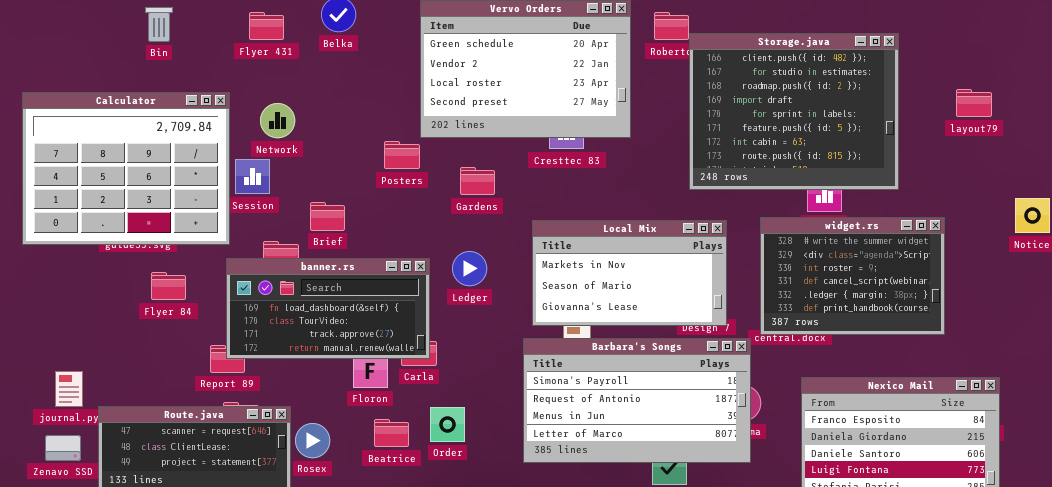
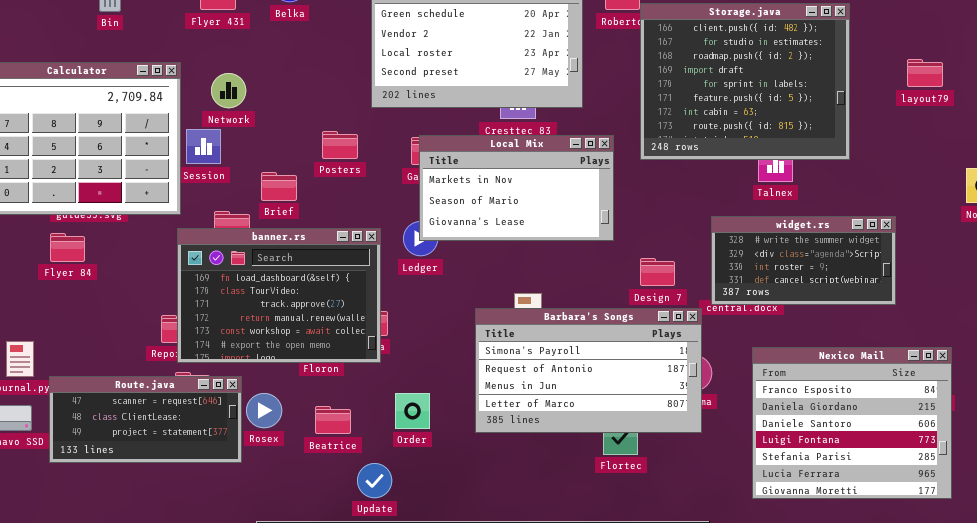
Posters: [384,141,420,169] -> [322,131,358,159], moved
widget.rs: [760,217,945,335] -> [711,216,896,305], resized
Local Mix: [532,220,727,326] -> [419,135,614,241], moved
banner.rs: [226,258,430,359] -> [177,228,381,363], resized
Flyer 84: [151,272,186,300] -> [50,233,85,262], moved
Order: [430,407,465,442] -> [395,393,430,429], moved
Beatrice: [374,419,409,447] -> [315,406,351,434], moved

